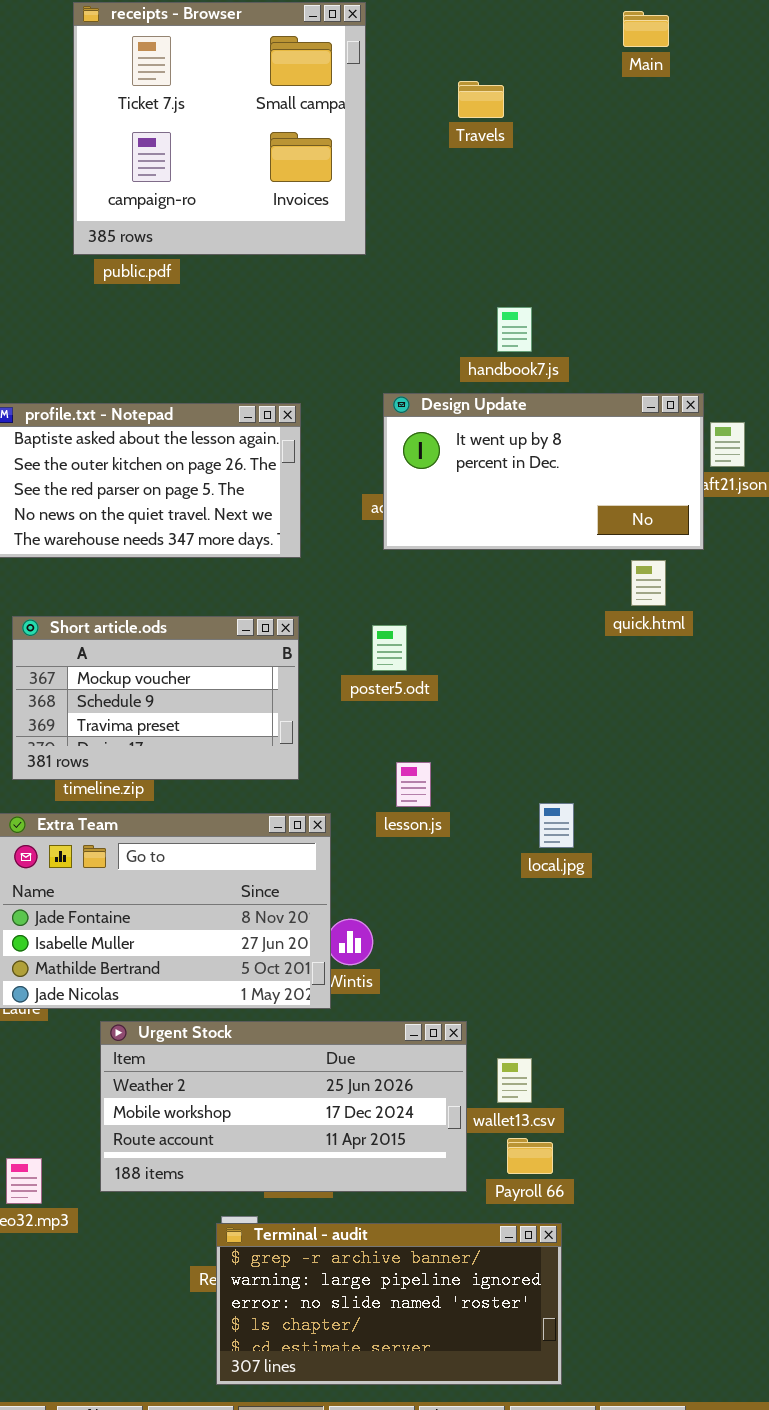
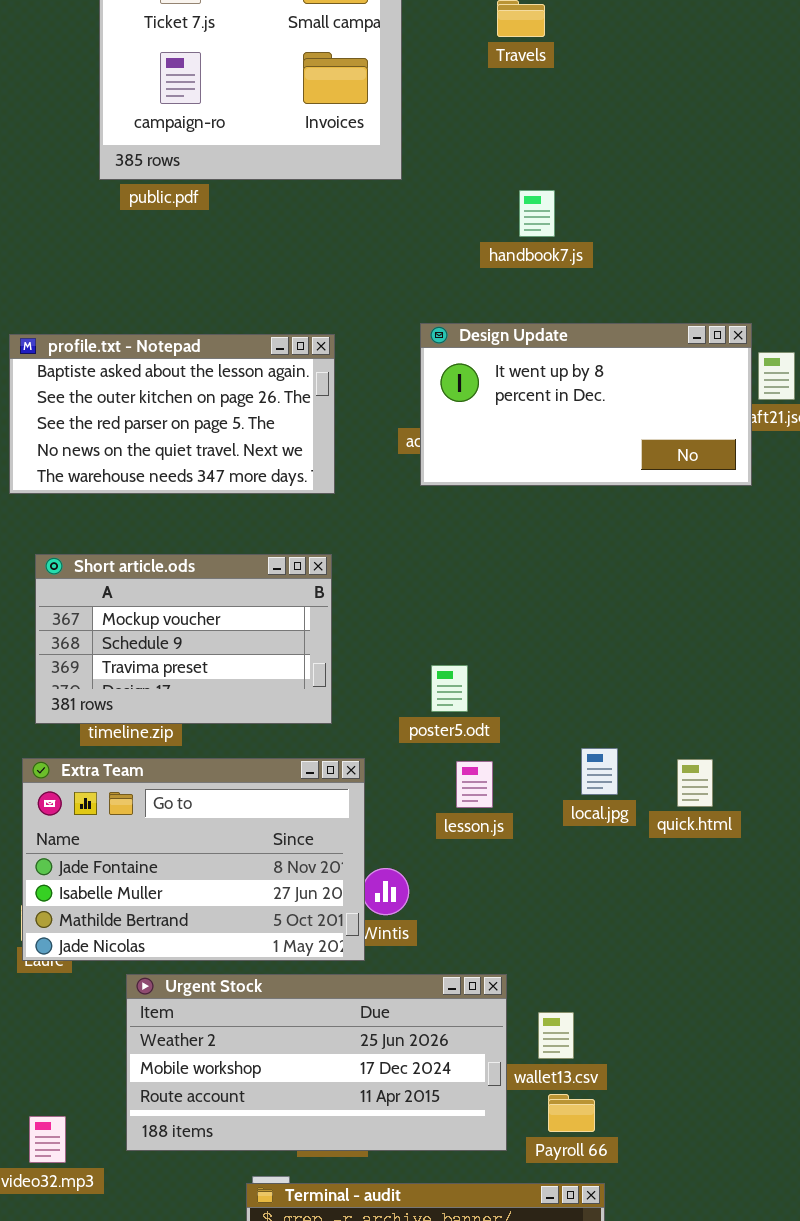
handbook7.js: [497,307,532,352] -> [519,190,555,237], moved
quick.html: [631,560,666,606] -> [677,759,713,807], moved
poster5.odt: [372,625,407,671] -> [431,665,468,712], moved
lesson.js: [396,762,431,807] -> [456,761,493,808], moved

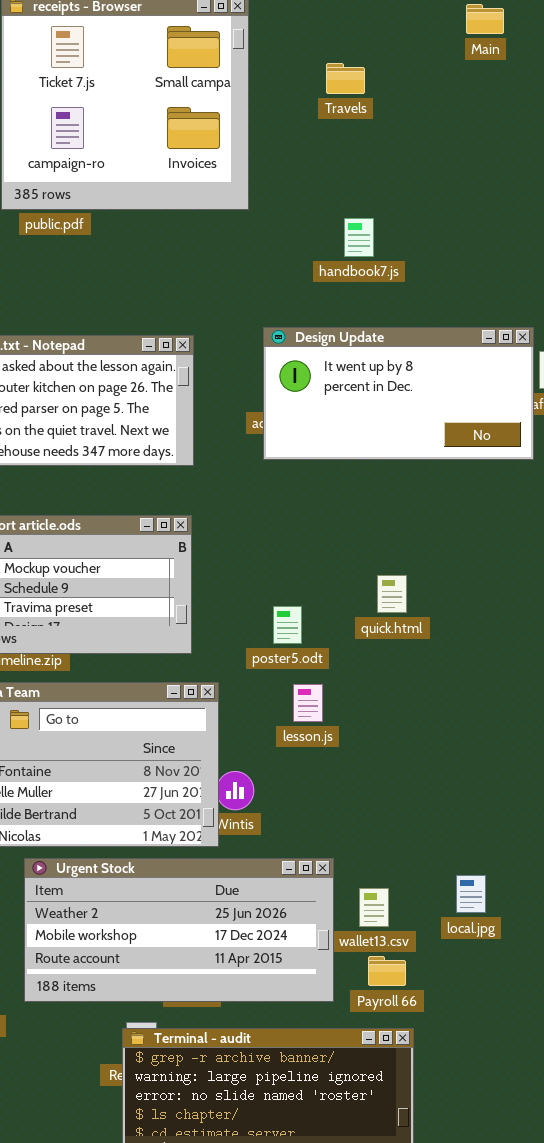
local.jpg: [581,748,618,795] -> [456,875,486,913], moved
quick.html: [677,759,713,807] -> [377,575,407,613], moved

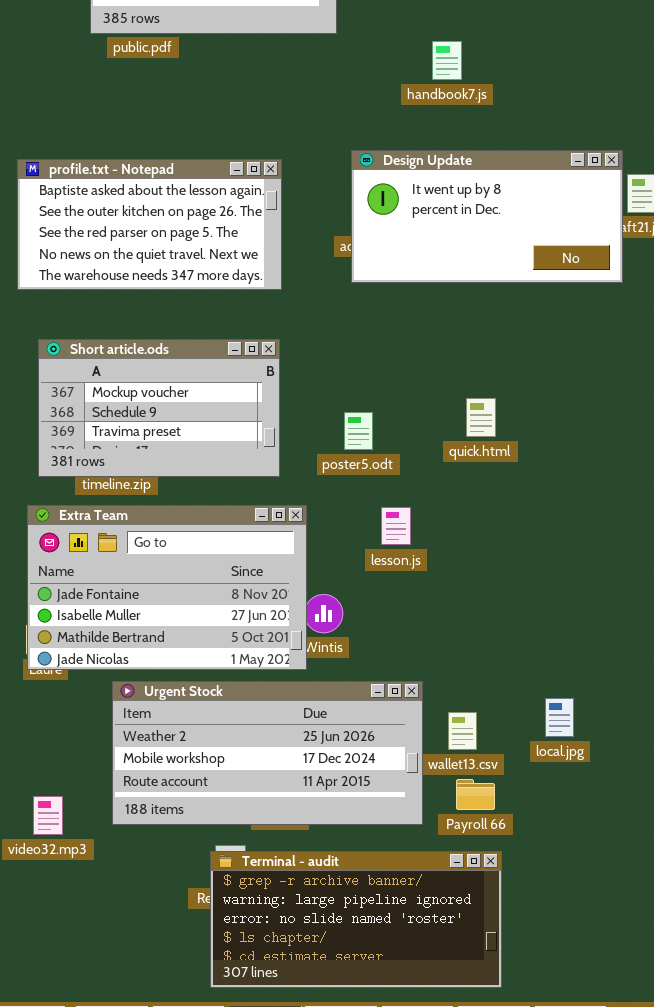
poster5.odt: [273,606,302,644] -> [344,412,373,450], moved

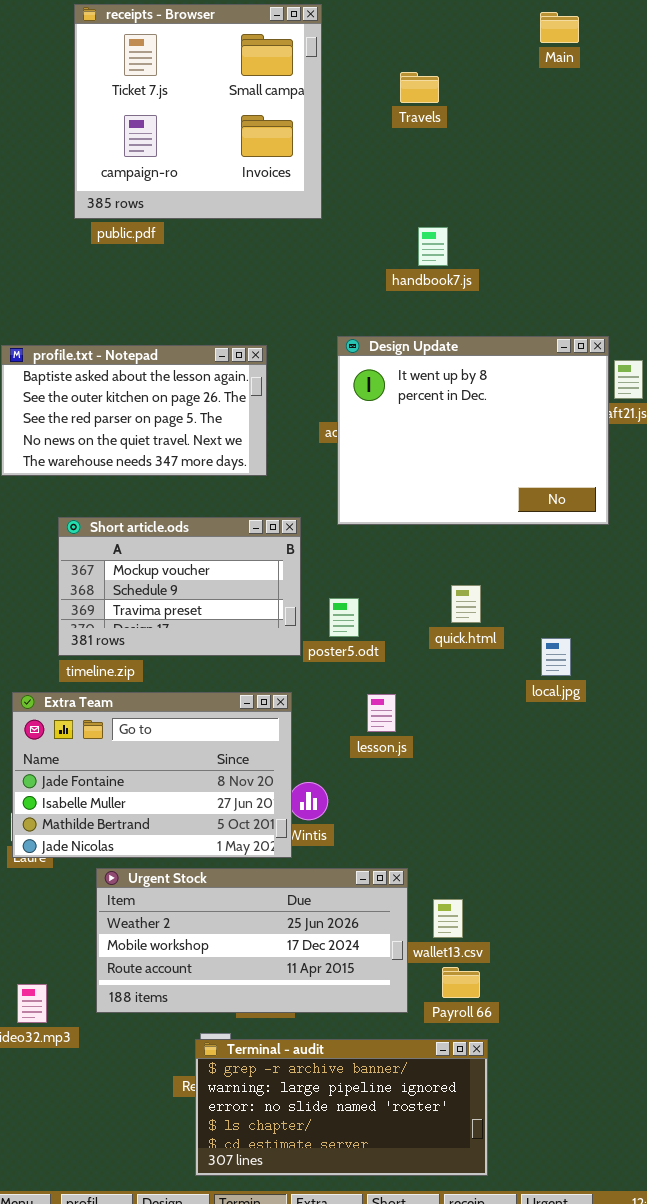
Design Update: [351,150,623,283] -> [337,336,609,525], resized
Short article.ods: [38,339,280,477] -> [58,517,301,656], moved
local.jpg: [545,698,574,737] -> [541,638,571,676], moved

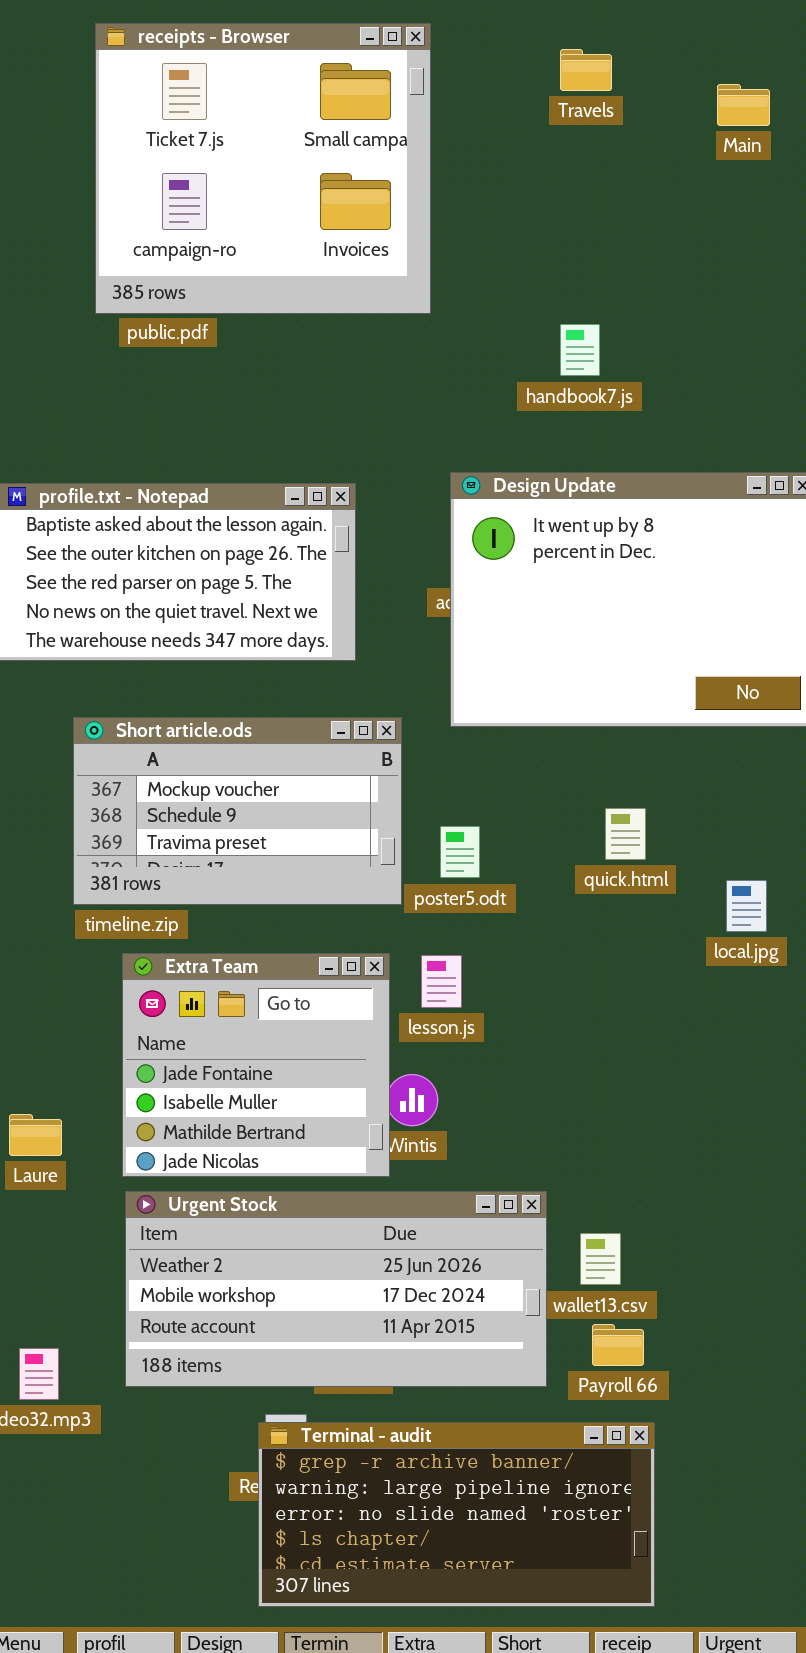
Main: [540,12,579,43] -> [717,84,770,126], moved
Travels: [400,72,439,103] -> [560,49,612,91], moved
Extra Team: [12,692,292,858] -> [122,953,390,1177], resized
lesson.js: [367,694,396,732] -> [421,955,462,1008], moved

